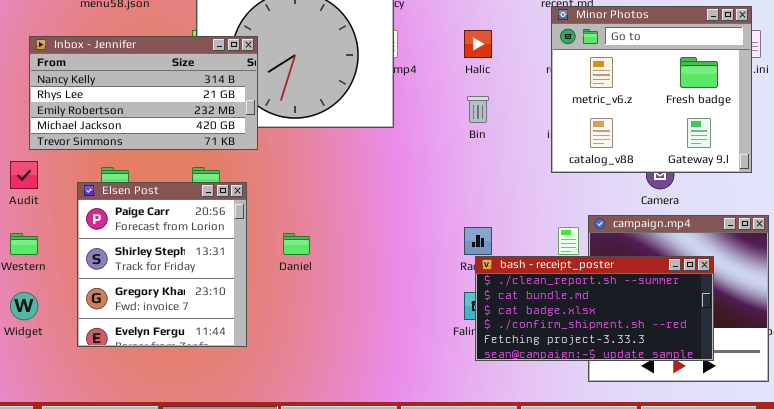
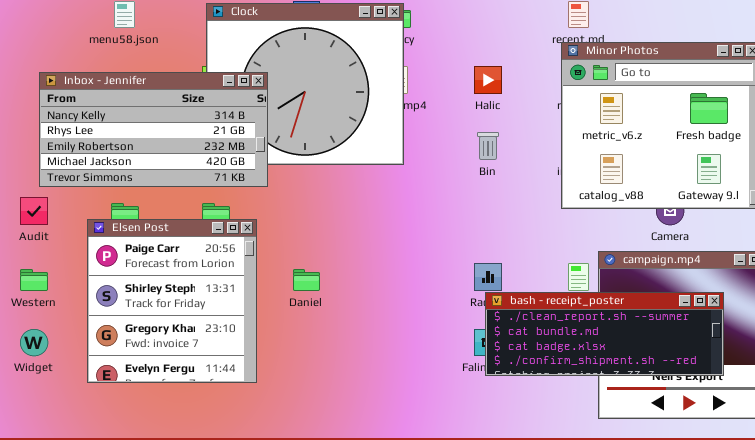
bash - receipt_poster: [475,256,714,361] -> [485,292,724,376], resized

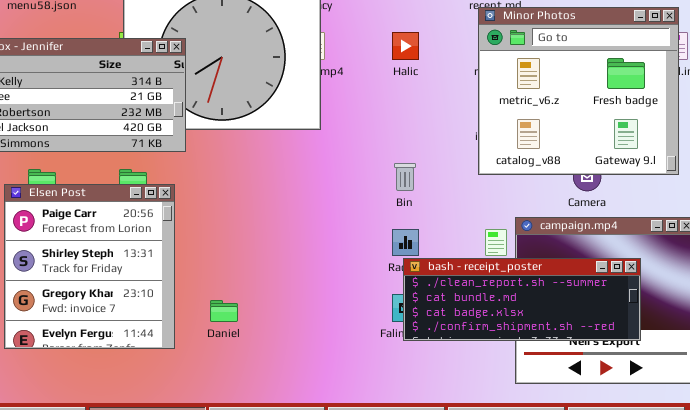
Bin: [477,132,499,160] -> [394,163,416,191], moved
Daniel: [293,269,320,291] -> [210,300,238,322], moved

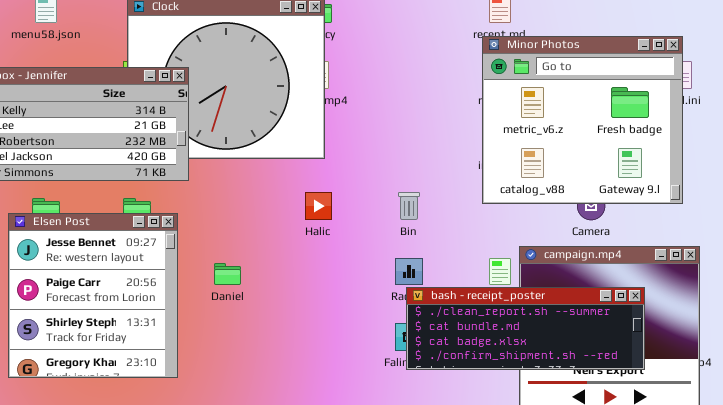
Halic: [392,32,419,60] -> [305,192,332,220], moved
Elsen Post: [4,184,175,349] -> [8,213,178,378], scrolled up 1 row
Daniel: [210,300,238,322] -> [214,263,241,285], moved

